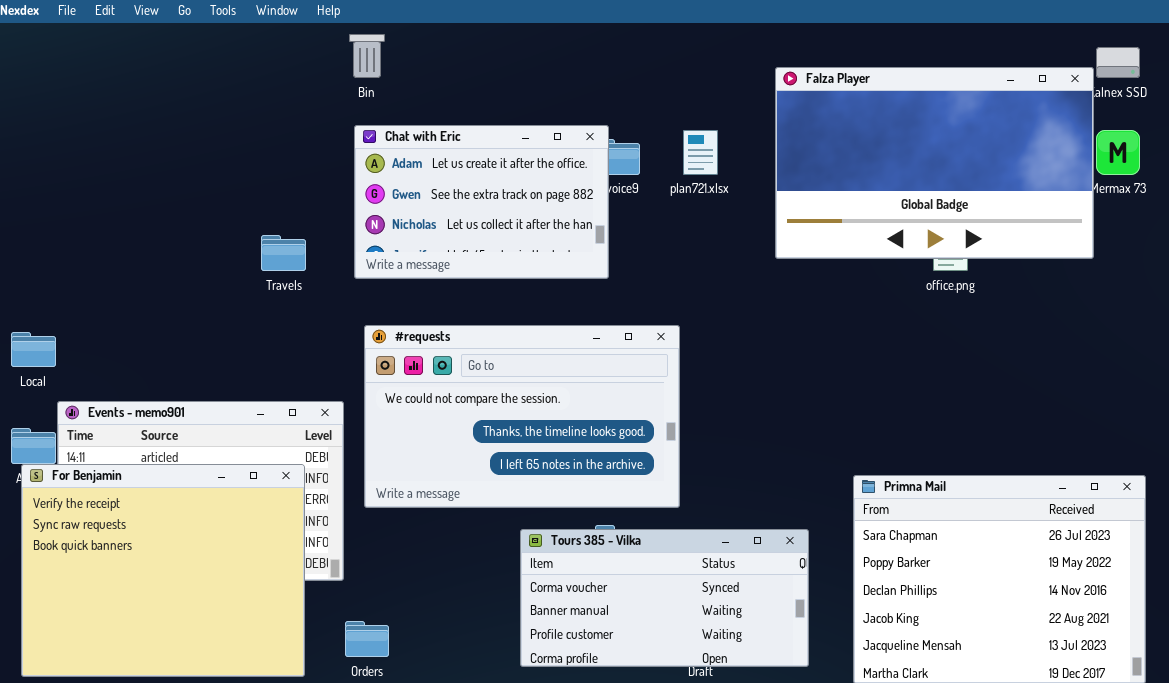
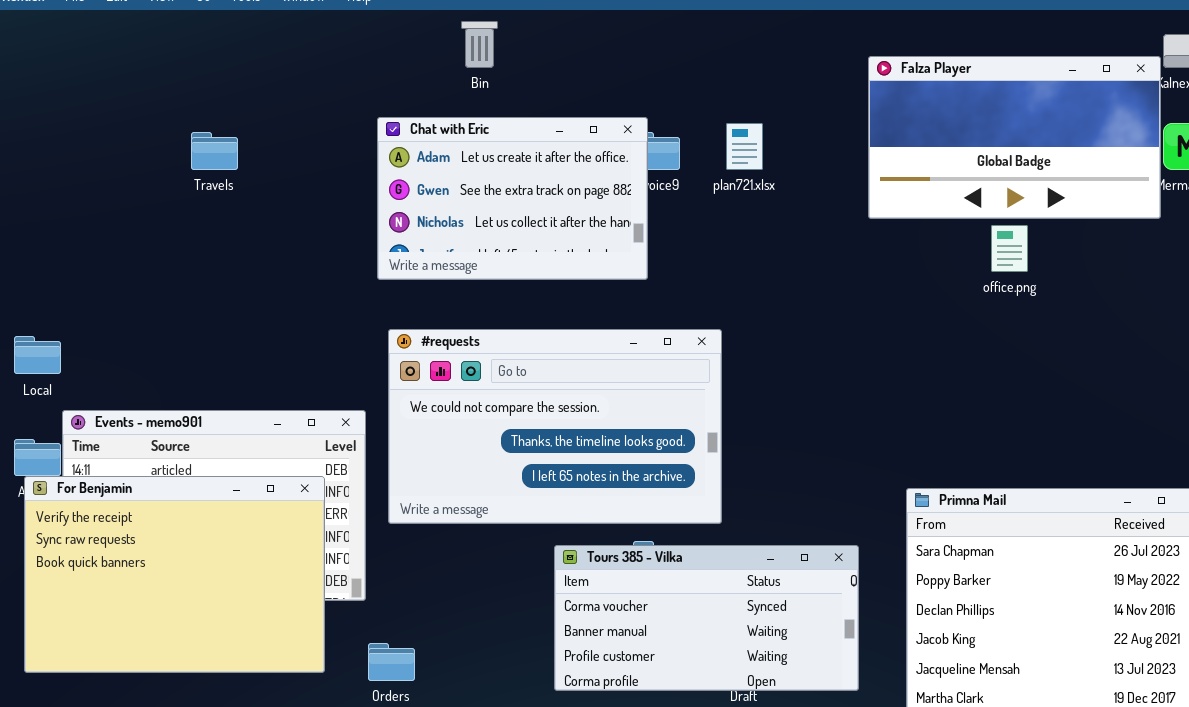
Bin: [349,34,385,78] -> [461,21,498,68], moved
Falza Player: [775,67,1094,259] -> [868,56,1161,219], resized
Travels: [261,235,306,271] -> [191,132,238,170], moved
For Benjamin: [21,464,305,677] -> [24,476,325,673], resized

